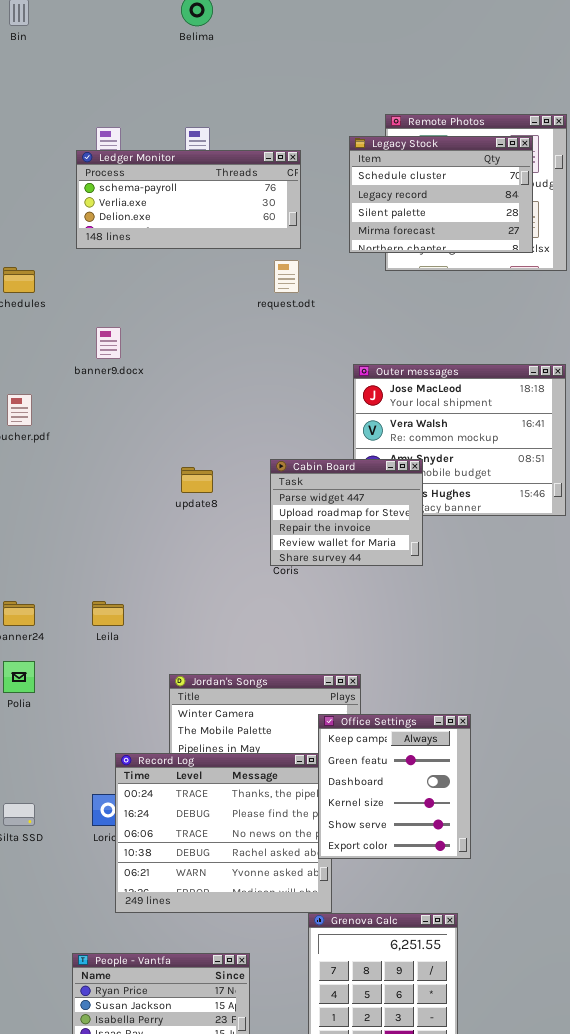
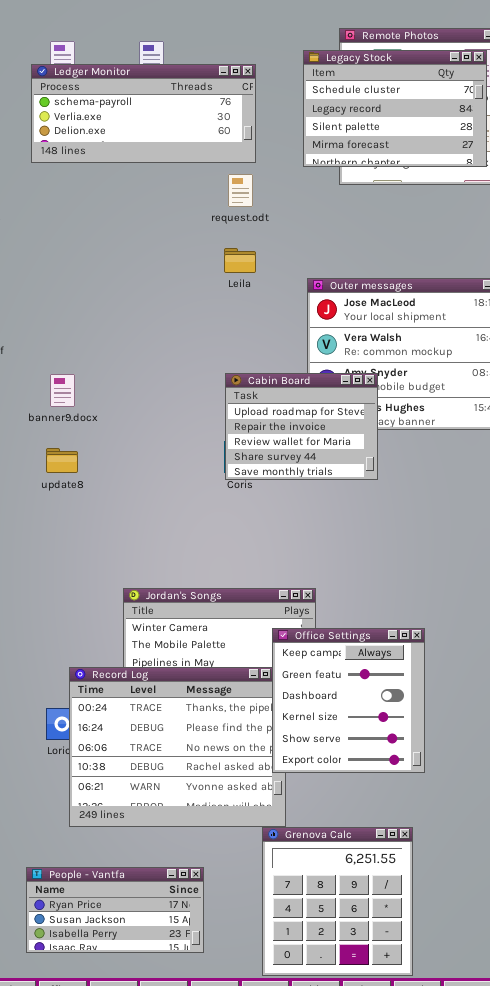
banner9.docx: [96,327,121,359] -> [50,374,75,407], moved
Cabin Board: [270,459,423,566] -> [225,373,378,480], scrolled down 1 row
update8: [181,467,213,493] -> [46,448,78,473], moved
Leila: [92,601,124,626] -> [224,248,256,273], moved

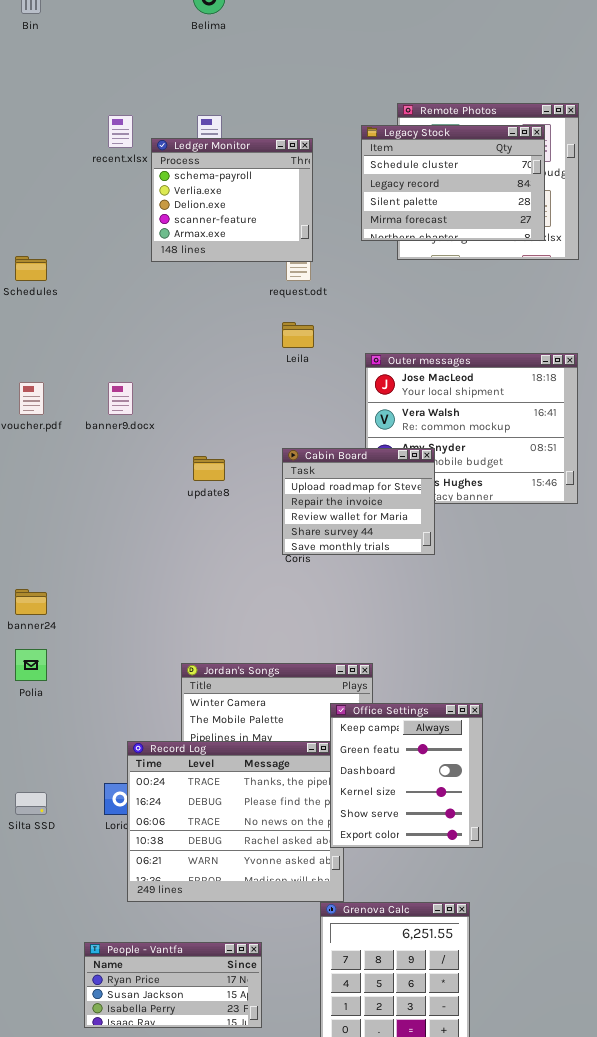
Ledger Monitor: [31,64,256,163] -> [151,138,313,262], resized
banner9.docx: [50,374,75,407] -> [108,382,133,415], moved
update8: [46,448,78,473] -> [193,456,225,481], moved

